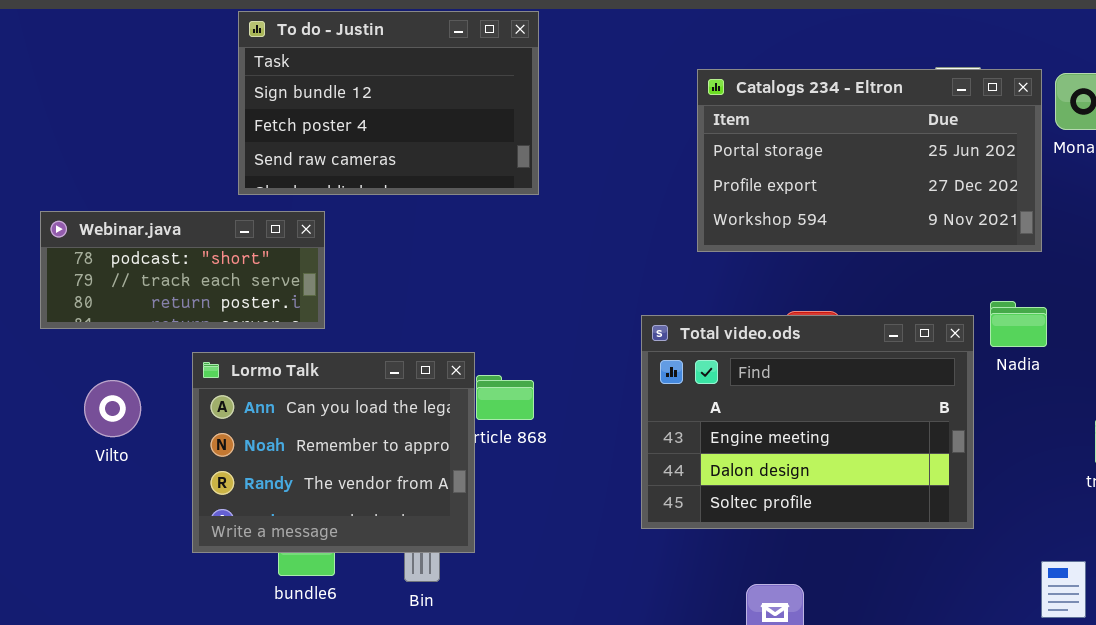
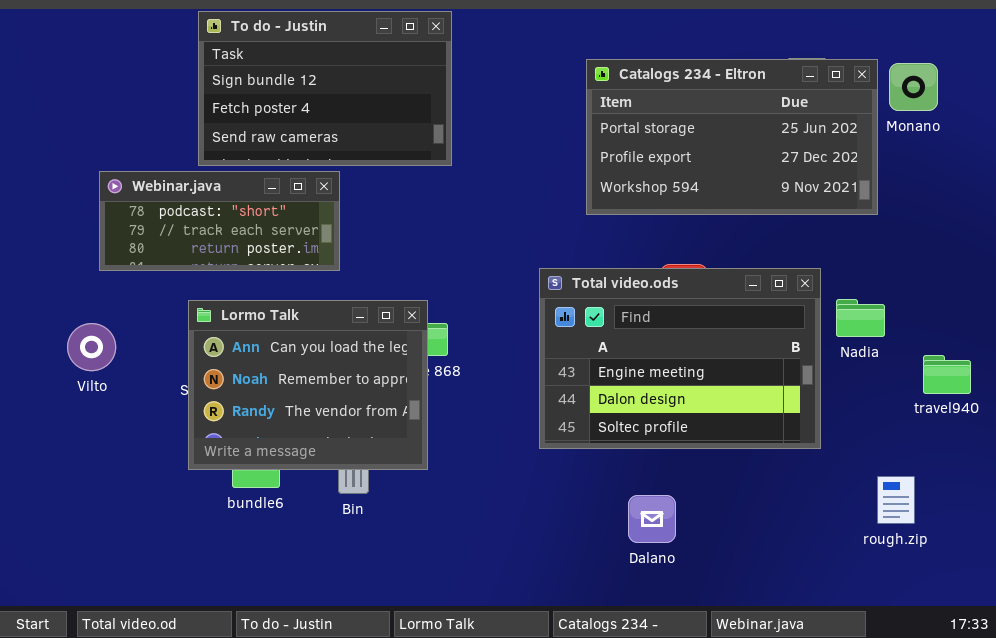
Webinar.java: [40,211,325,329] -> [99,171,340,271], moved
Nadia: [990,301,1047,347] -> [836,299,885,337], moved
Lormo Talk: [192,352,475,553] -> [188,300,428,470], moved

